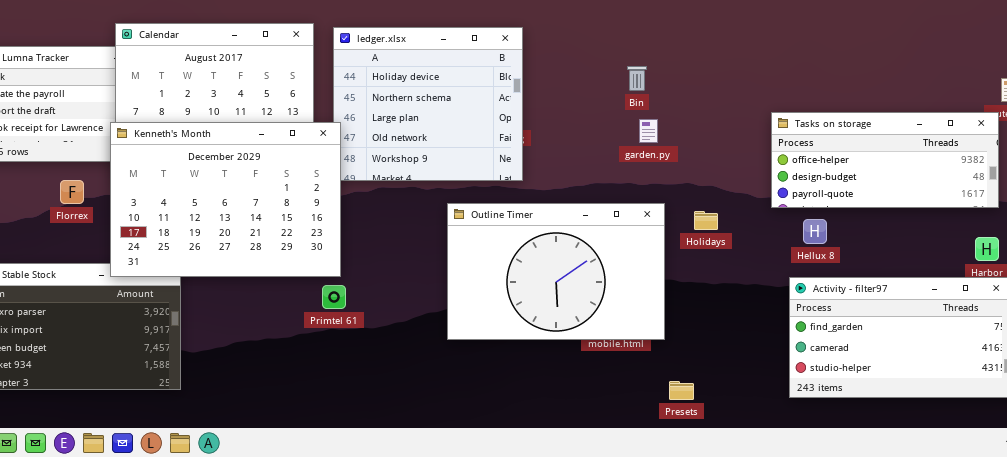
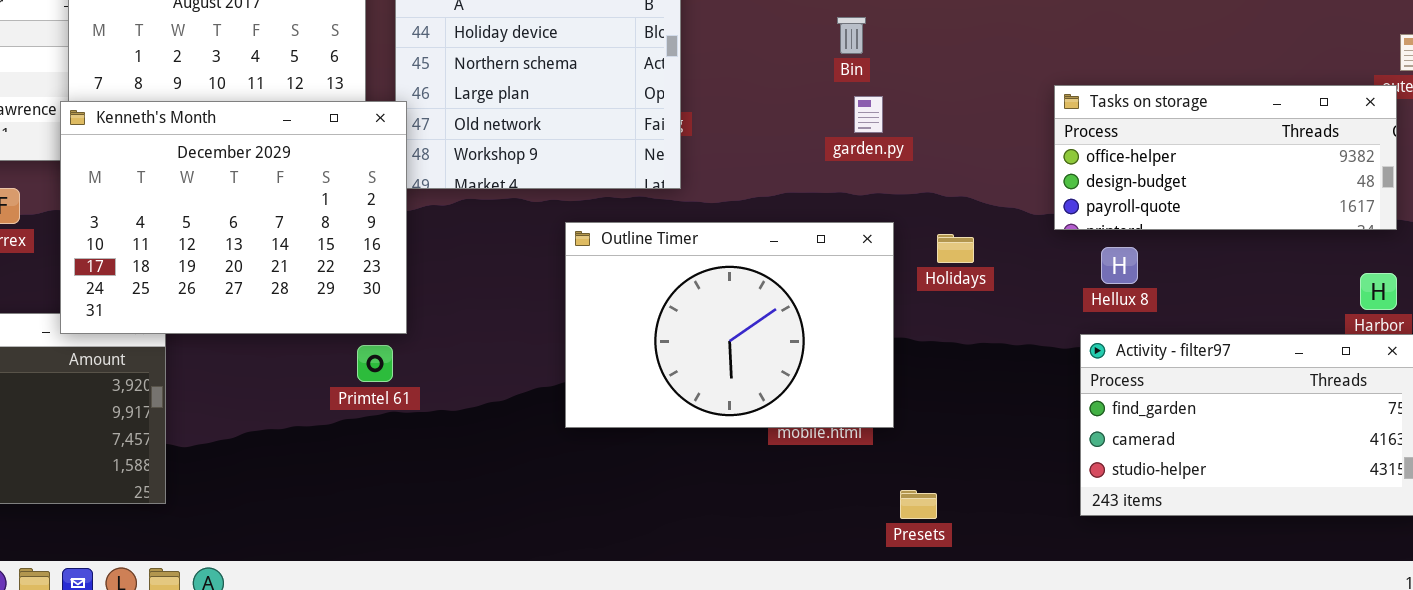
Primtel 61: [322,285,346,309] -> [357,345,393,382], moved

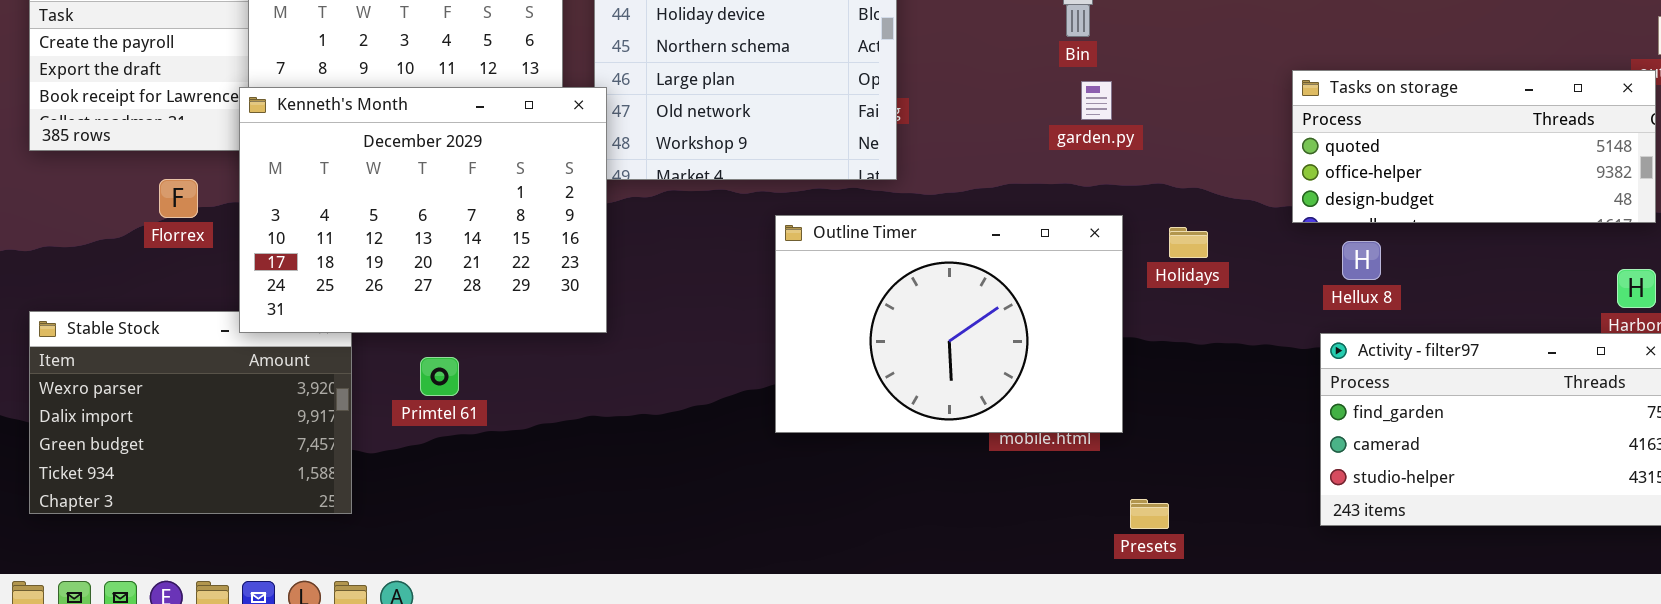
Tasks on storage: [1054,85,1397,230] -> [1292,70,1656,223], scrolled up 1 row
Primtel 61: [357,345,393,382] -> [420,357,459,396], moved

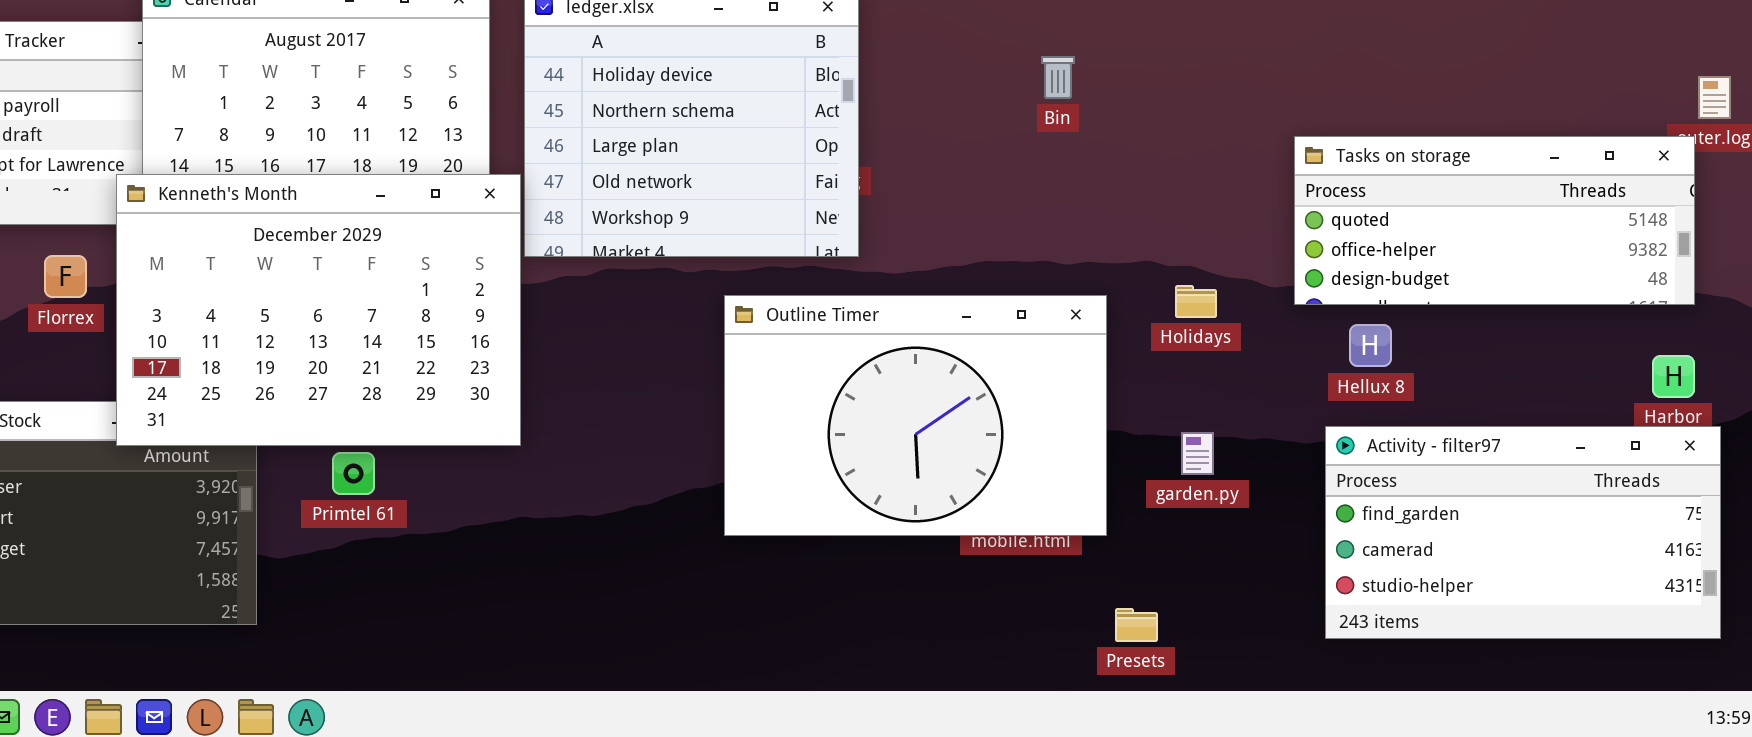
garden.py: [1081,81,1112,120] -> [1181,432,1214,475], moved
Kenneth's Month: [239,87,607,333] -> [116,174,521,446], moved
Holidays: [1169,227,1208,258] -> [1175,285,1217,318], moved

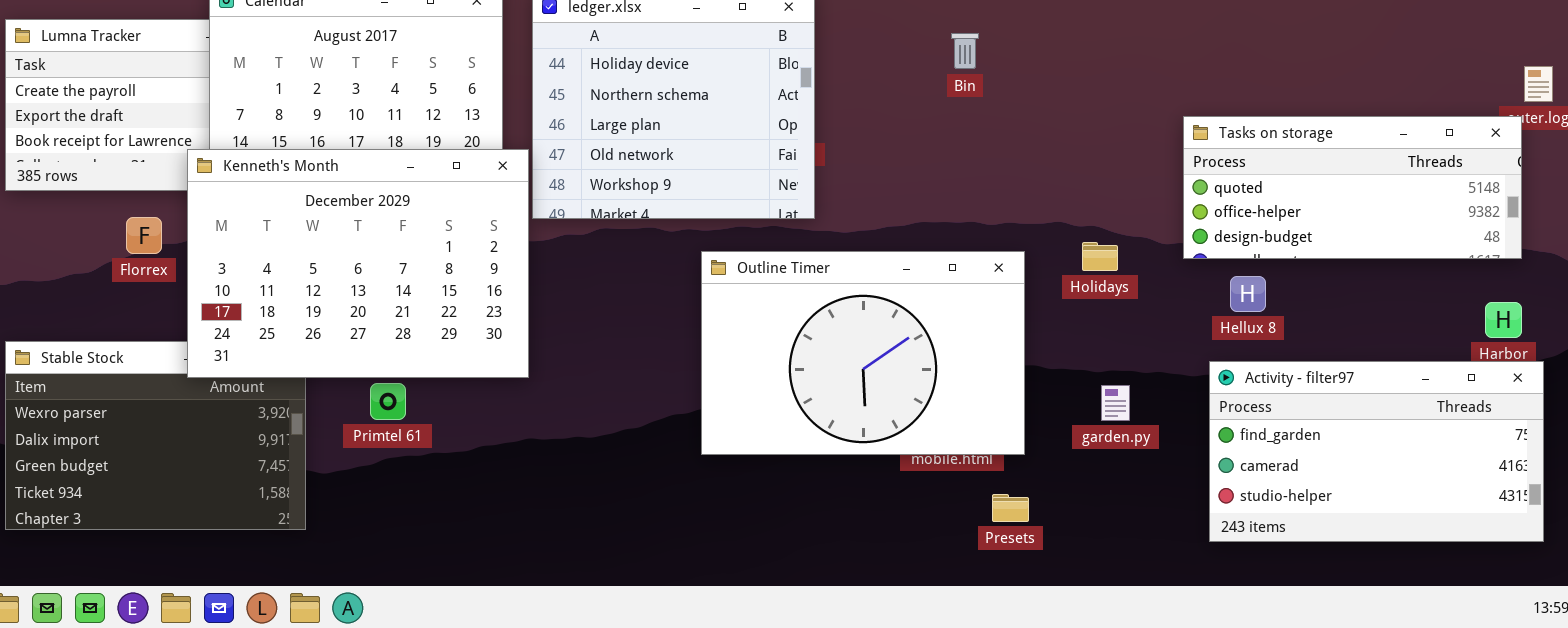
Bin: [1041,56,1075,99] -> [951,33,979,69], moved
garden.py: [1181,432,1214,475] -> [1101,385,1130,421], moved
Presets: [1115,608,1158,642] -> [992,494,1029,522], moved

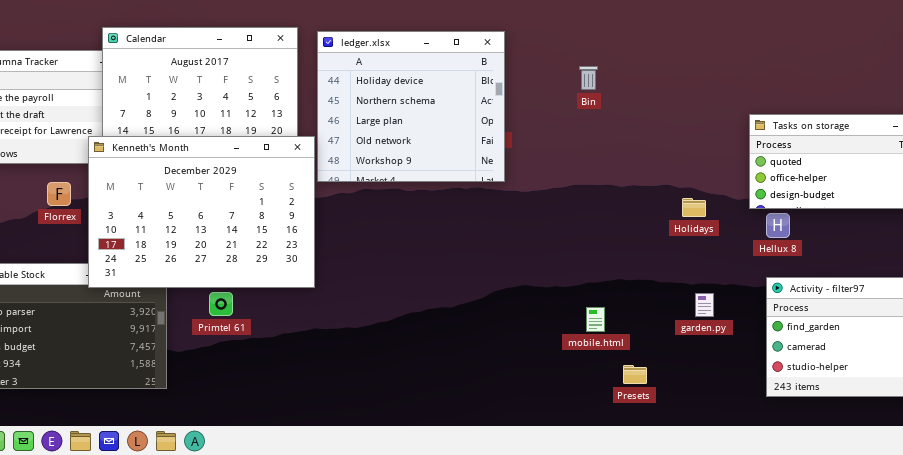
Bin: [951,33,979,69] -> [579,66,598,90], moved
Outline Timer: [701,251,1025,455] -> none, closed
Hellux 8: [1230,276,1266,312] -> [766,213,790,238], moved

